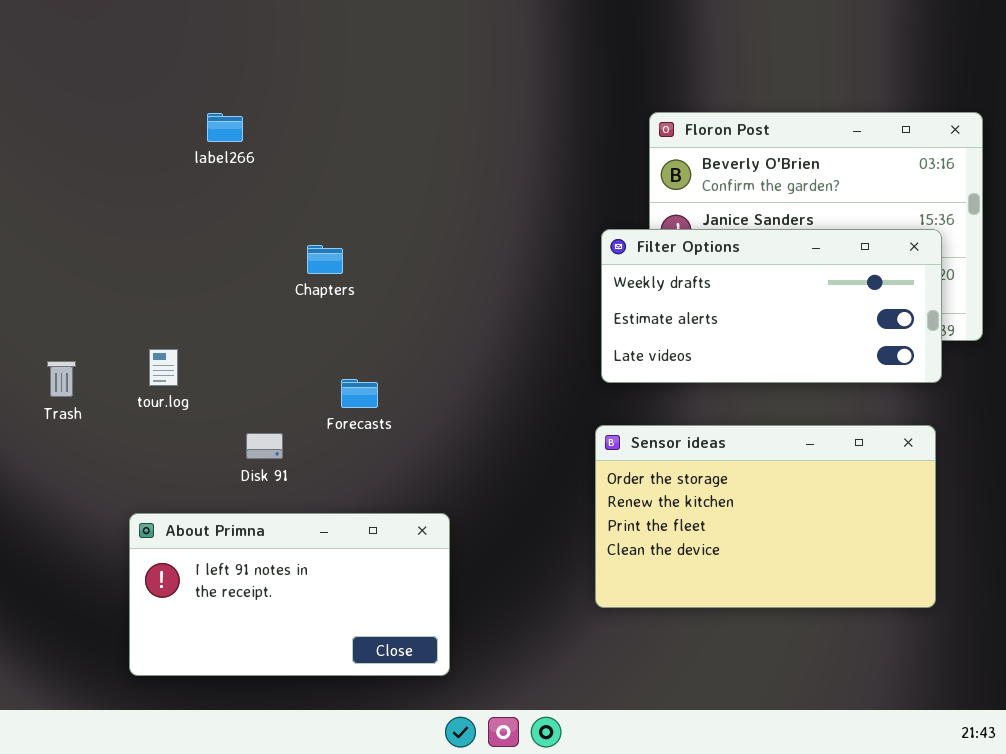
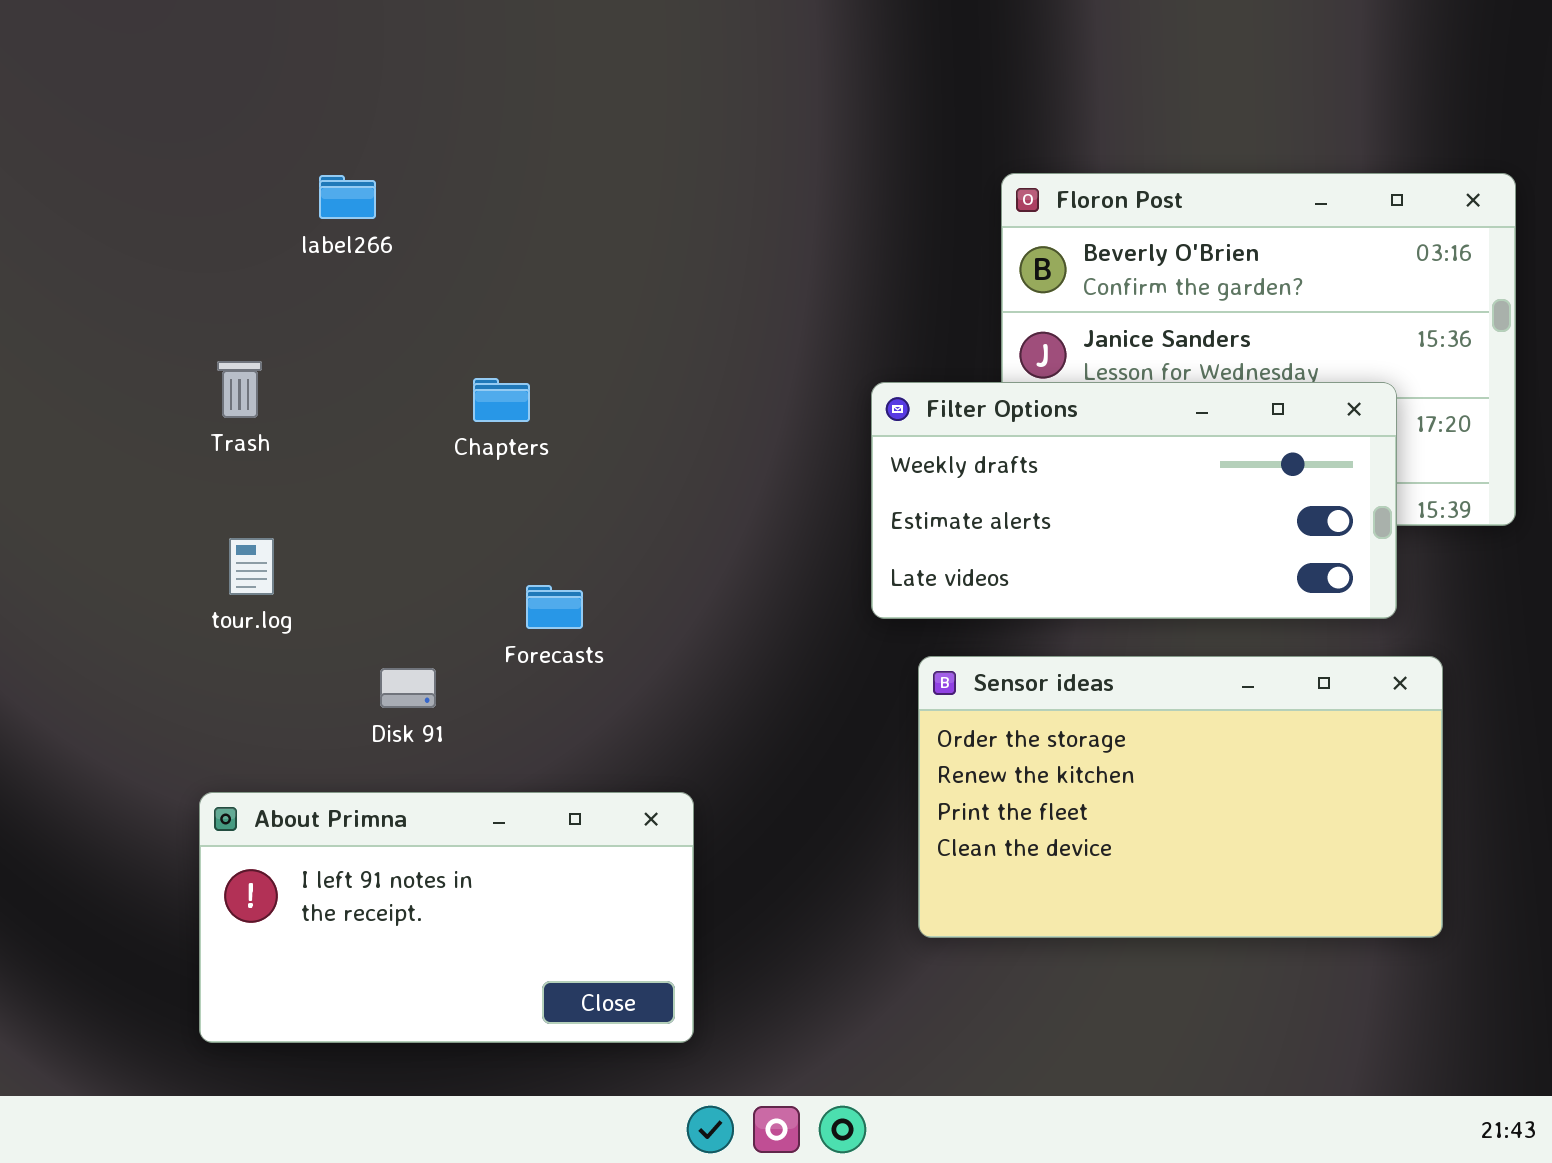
Filter Options: [601,229,942,383] -> [871,382,1397,619], moved
Trash: [47,361,76,397] -> [217,361,262,418], moved

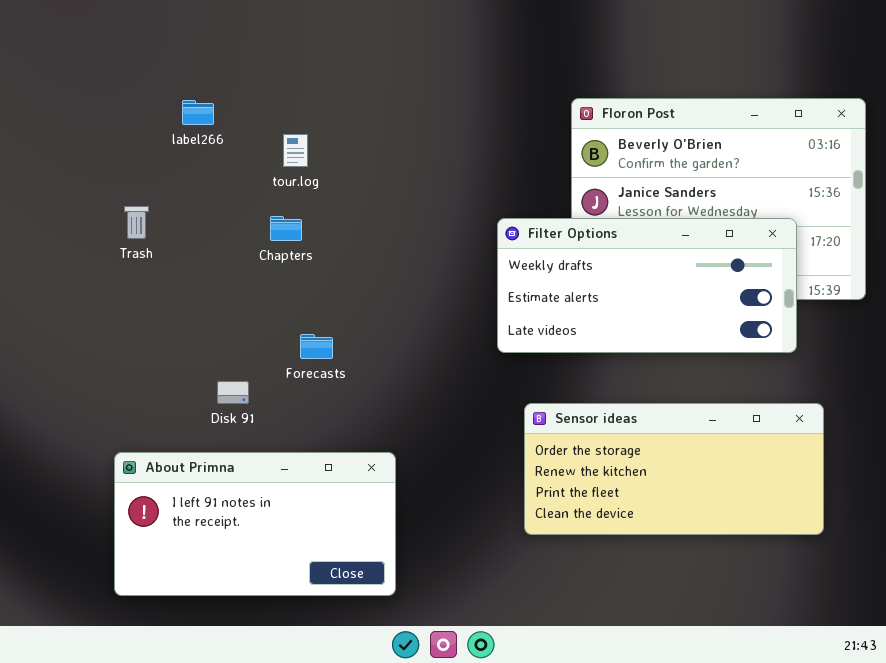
tour.log: [229,538,274,595] -> [283,134,308,167], moved
Sensor ideas: [918,656,1443,938] -> [524,403,824,535], resized

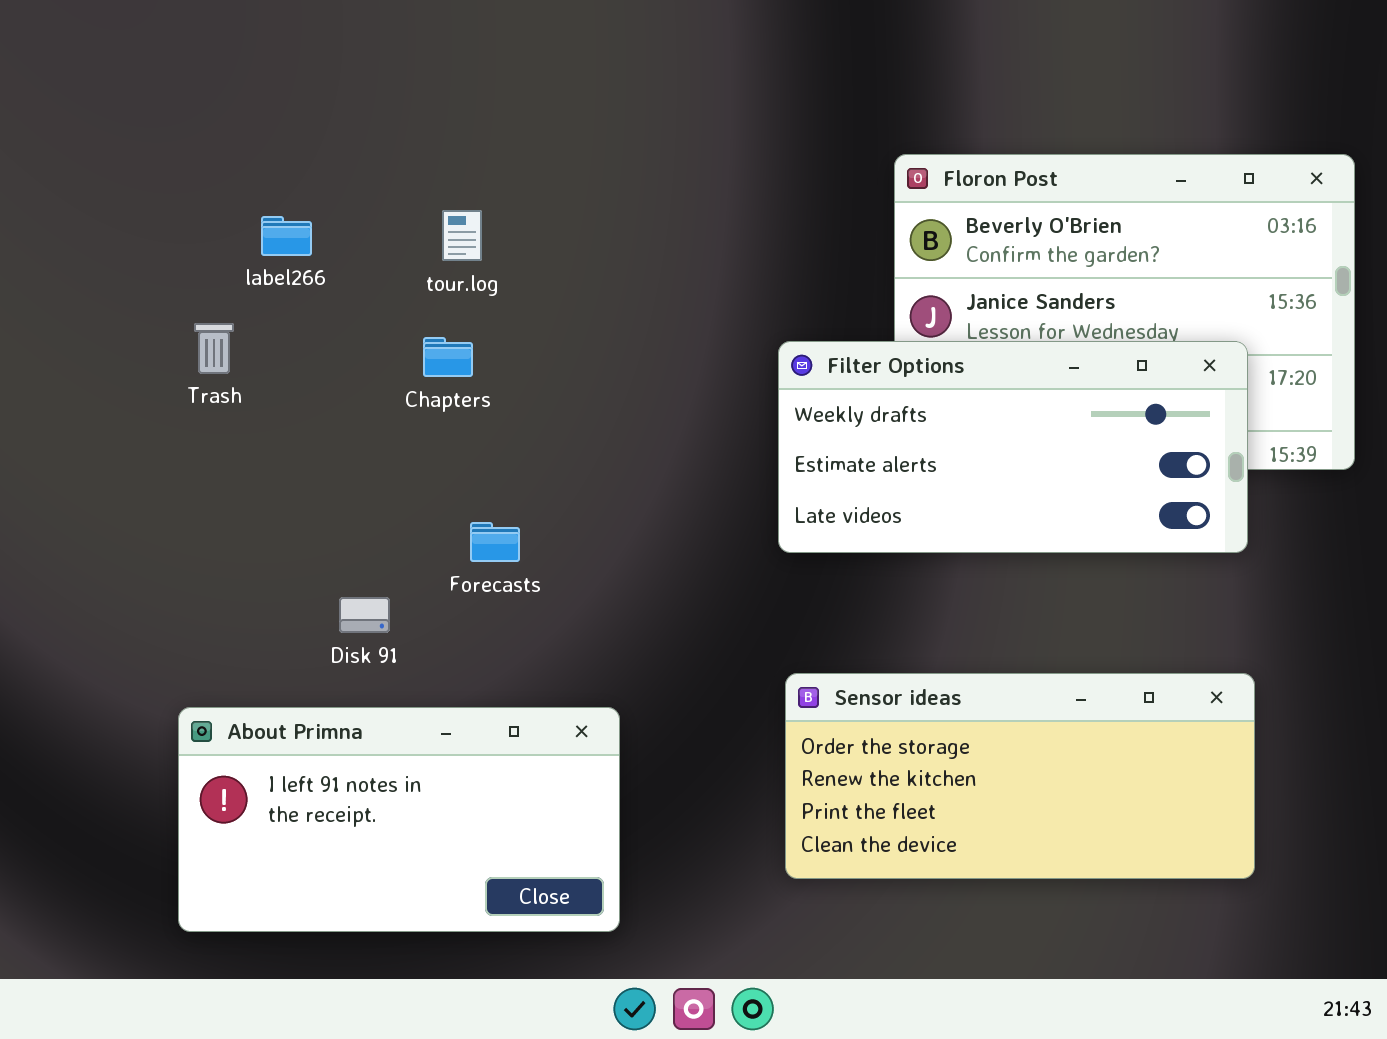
label266: [182,100,214,125] -> [261,216,312,256], moved
Sensor ideas: [524,403,824,535] -> [785,673,1255,879], moved

